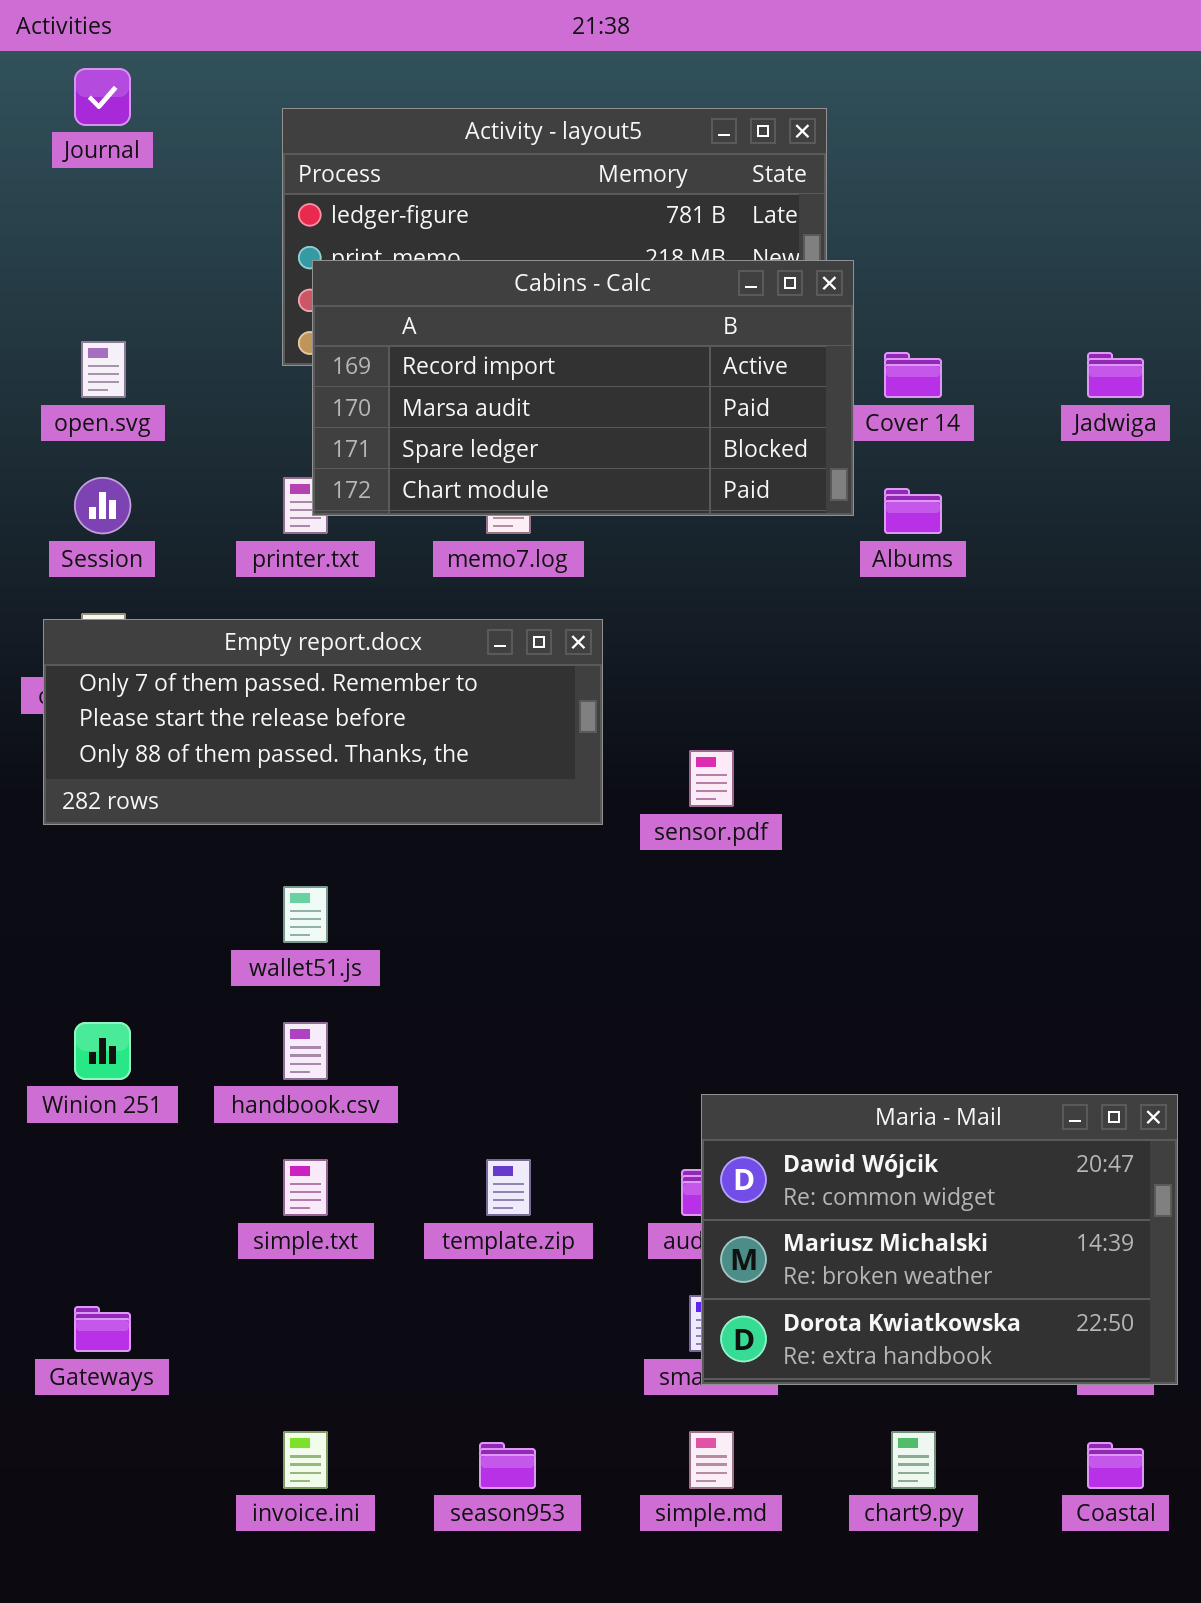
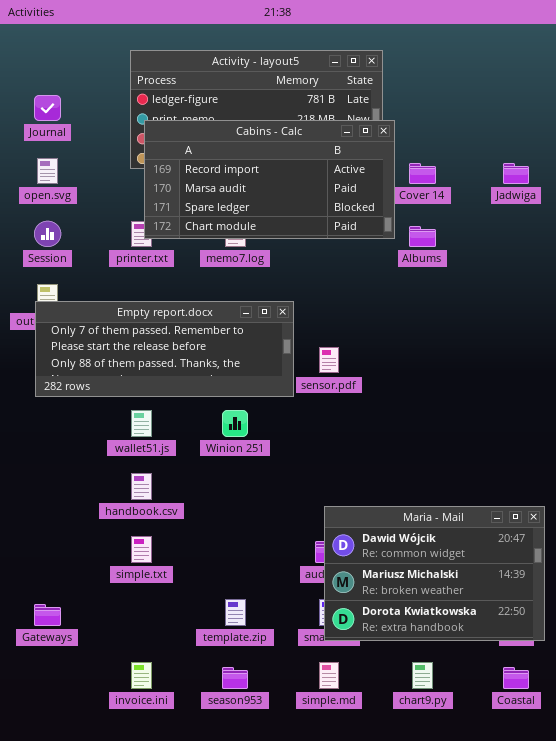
Journal: [74,68,131,126] -> [34,95,61,121], moved
Empty report.docx: [43,619,603,825] -> [35,301,294,397], moved
Winion 251: [74,1022,131,1080] -> [222,410,248,437], moved
template.zip: [486,1159,531,1216] -> [225,599,246,626], moved

